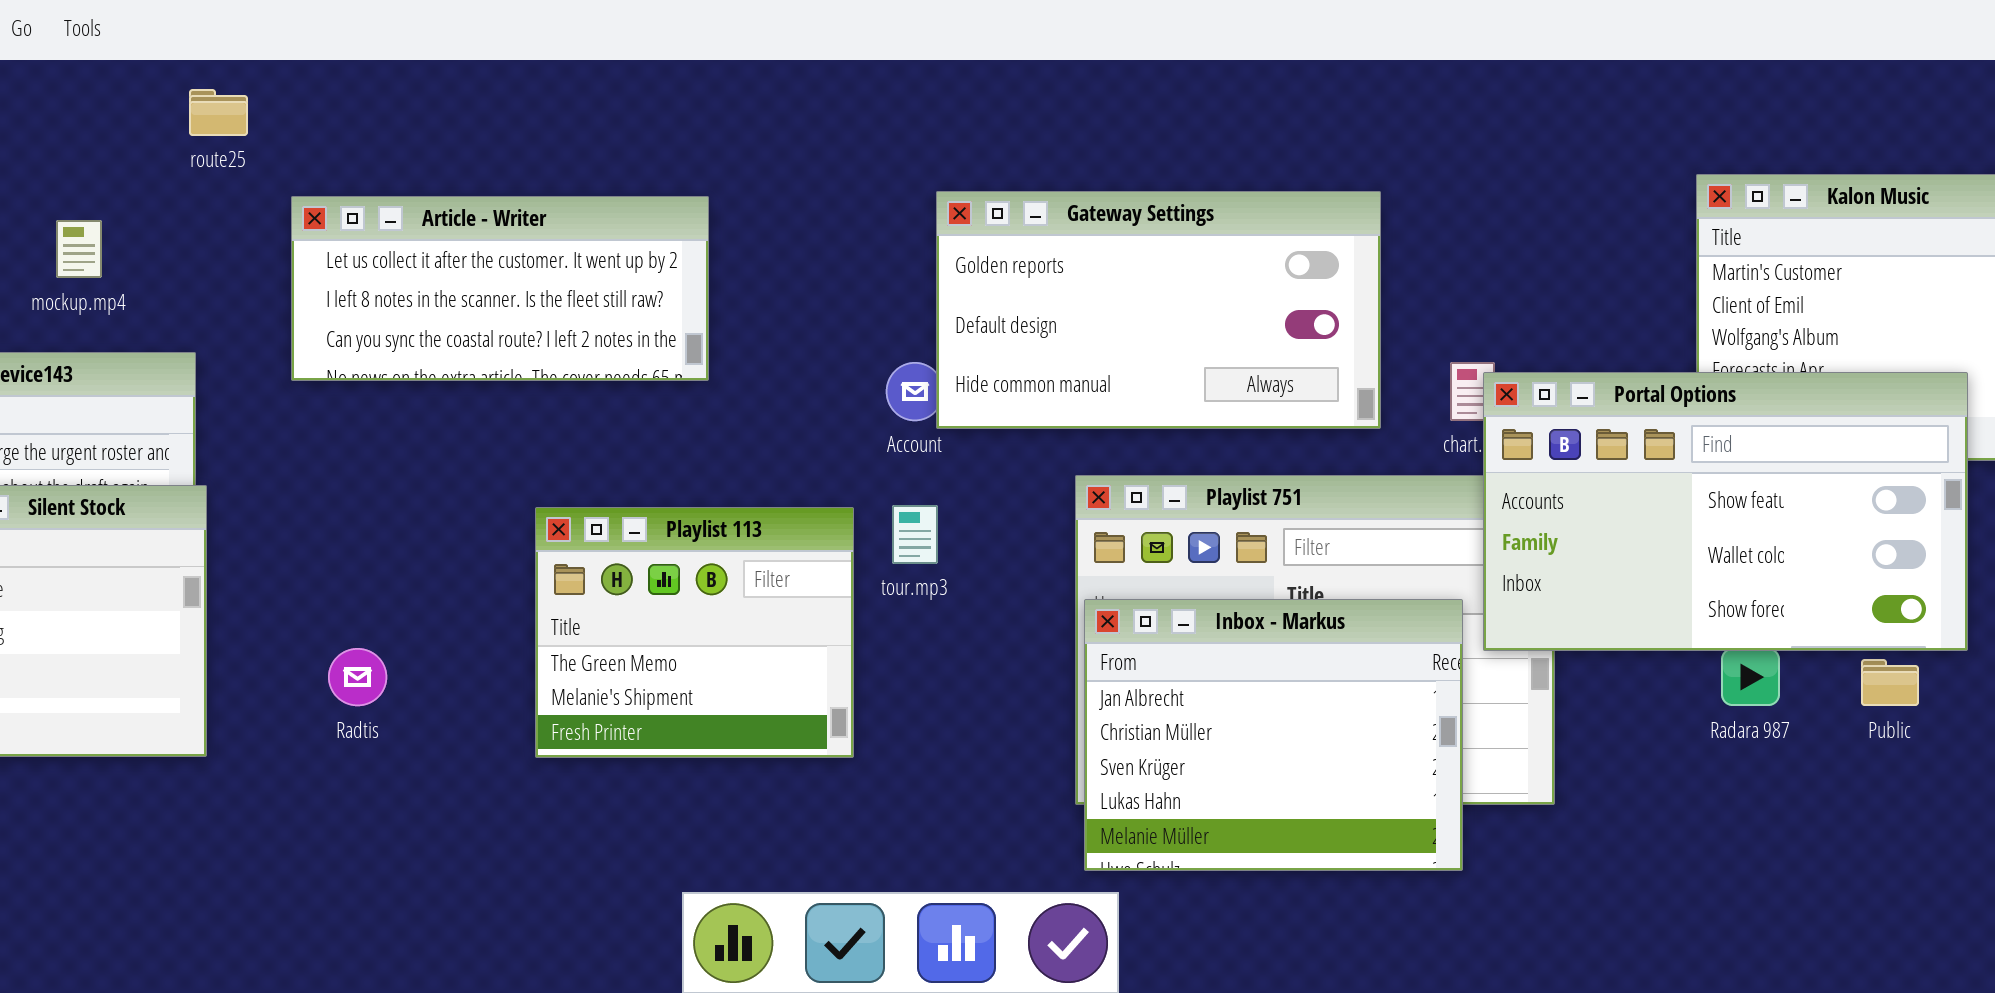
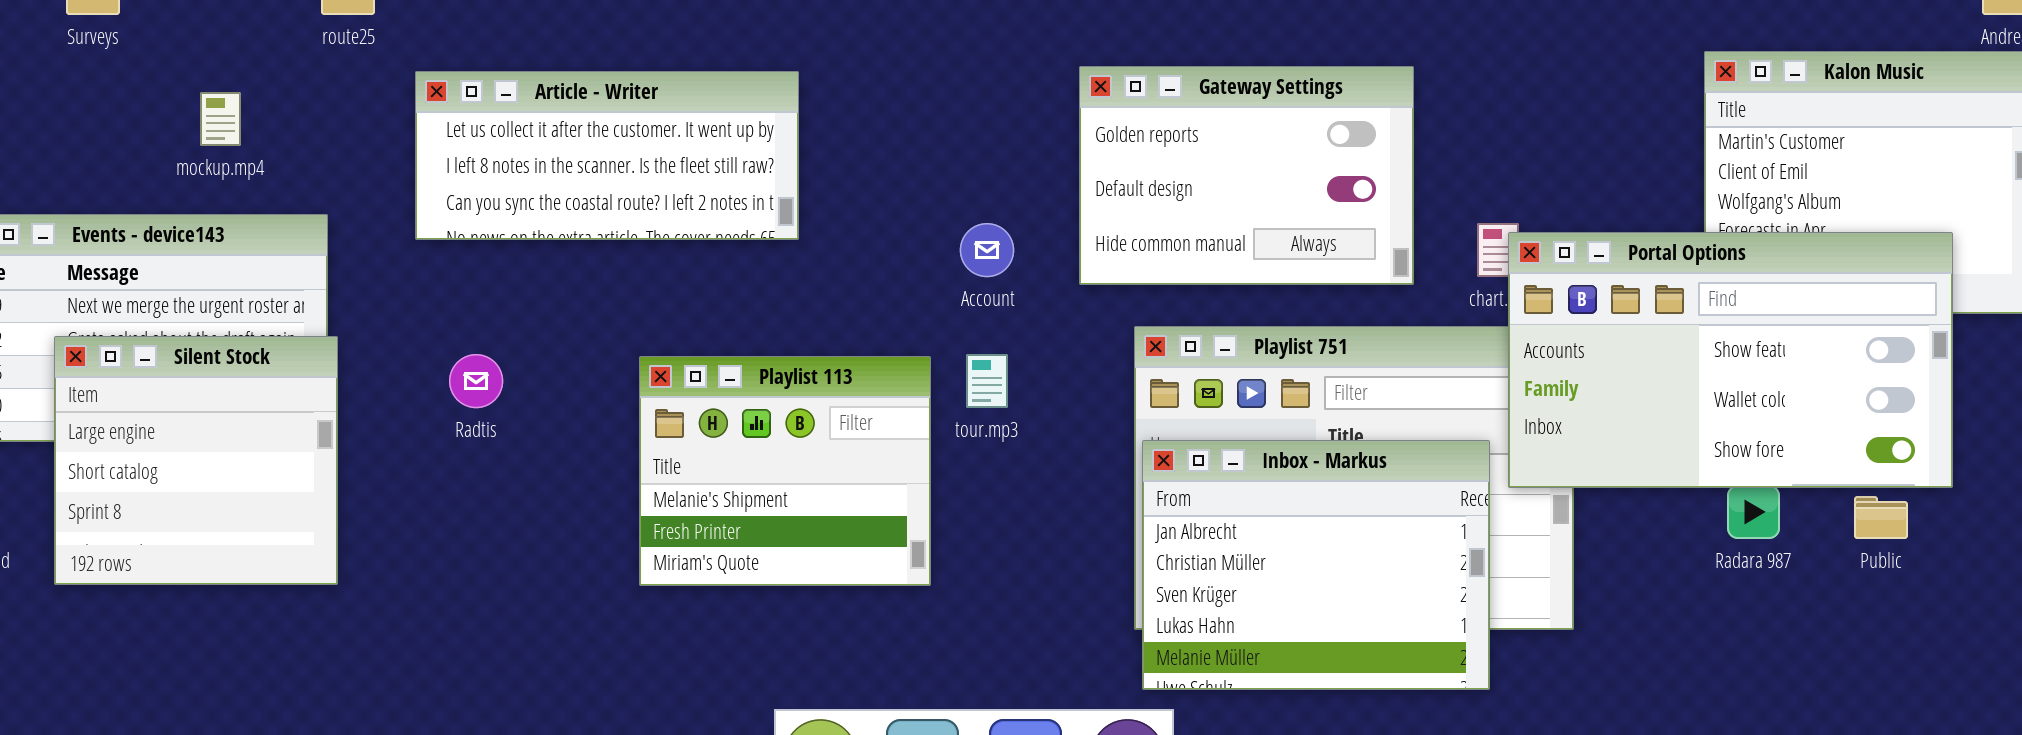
Gateway Settings: [936,191,1381,429] -> [1079,66,1414,285], resized
Playlist 113: [535,507,854,758] -> [639,356,931,586], scrolled down 1 row
Radtis: [328,648,387,706] -> [449,354,503,408], moved

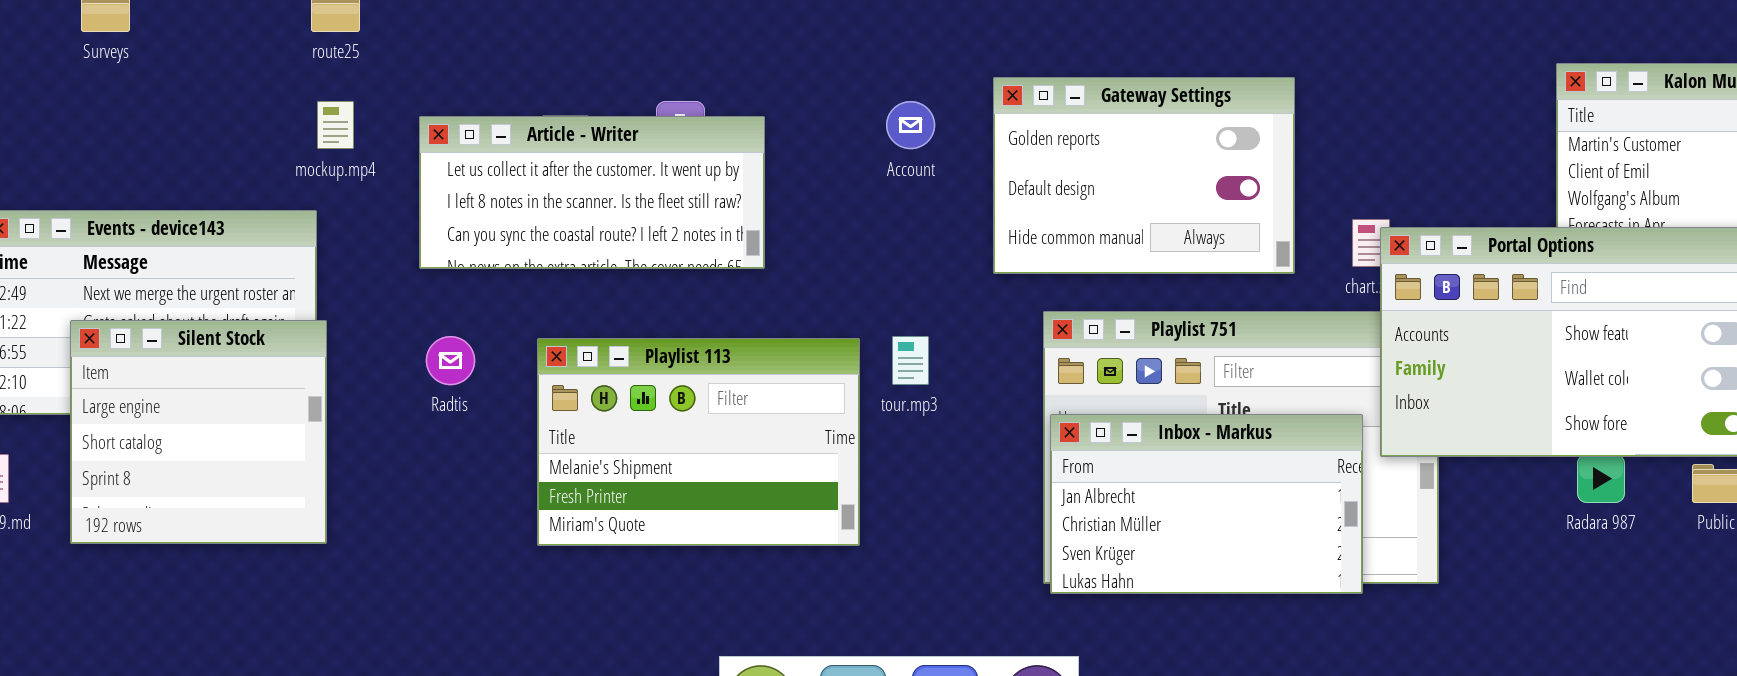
Article - Writer: [415,71,799,240] -> [419,116,765,269], moved
mockup.mp4: [200,92,241,146] -> [317,101,354,149], moved
Account: [960,223,1014,277] -> [886,101,935,149], moved
Playlist 113: [639,356,931,586] -> [537,338,860,546], resized
Inbox - Markus: [1142,440,1490,690] -> [1050,414,1363,594], resized

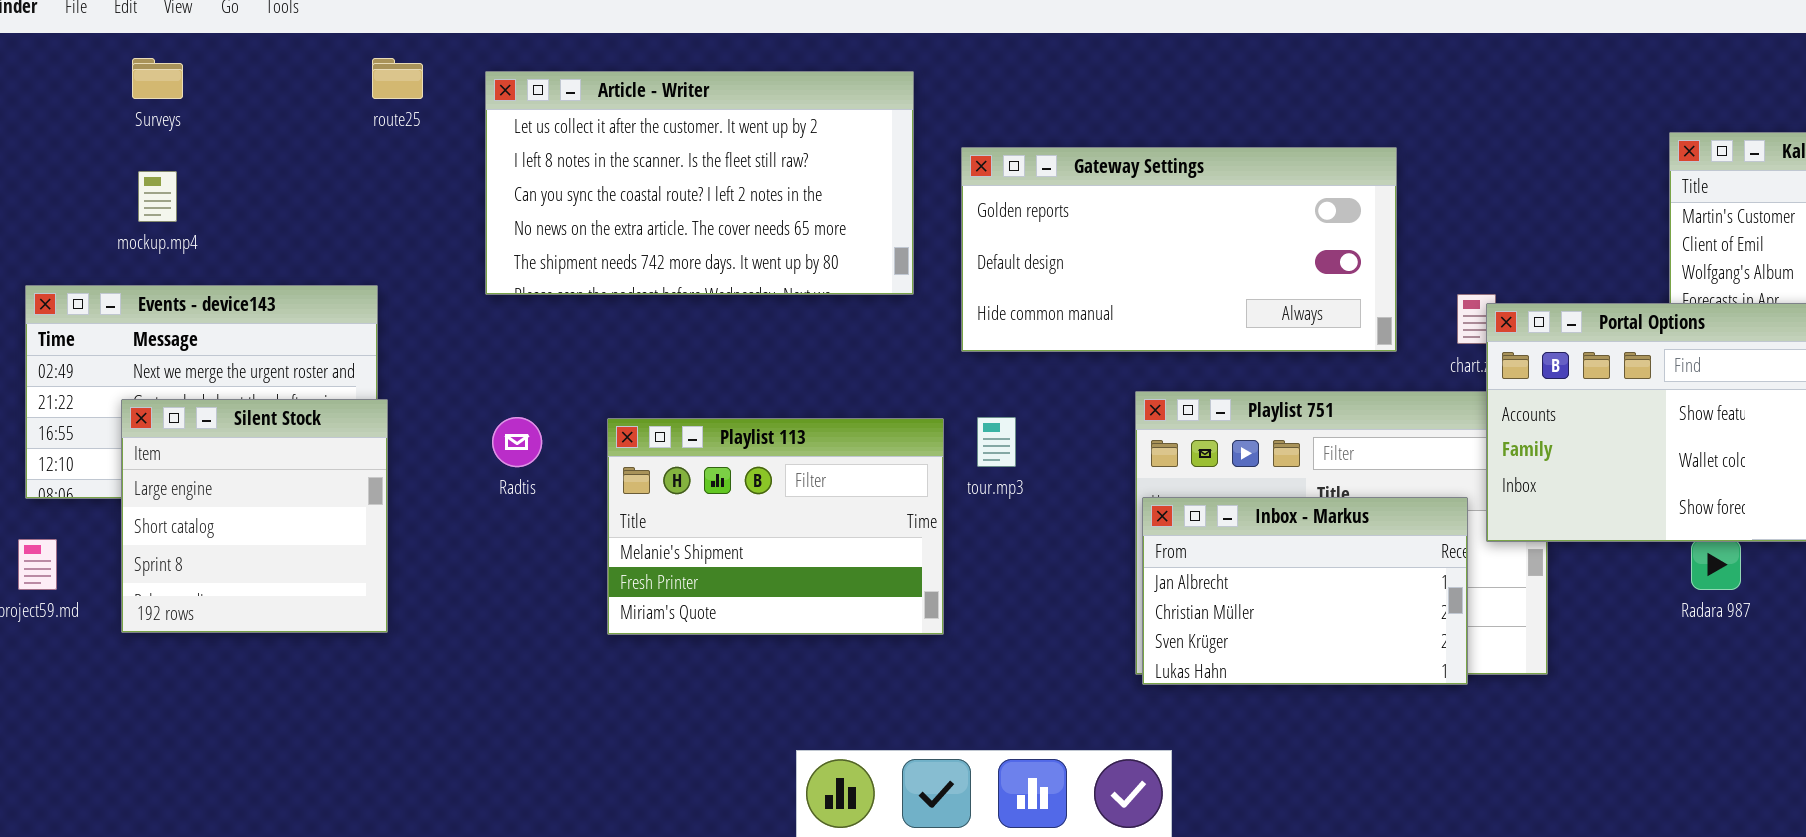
Gateway Settings: [993,77,1295,274] -> [961,147,1397,352], resized
mockup.mp4: [317,101,354,149] -> [138,171,177,222], moved
Article - Writer: [419,116,765,269] -> [485,71,914,295], moved, resized

